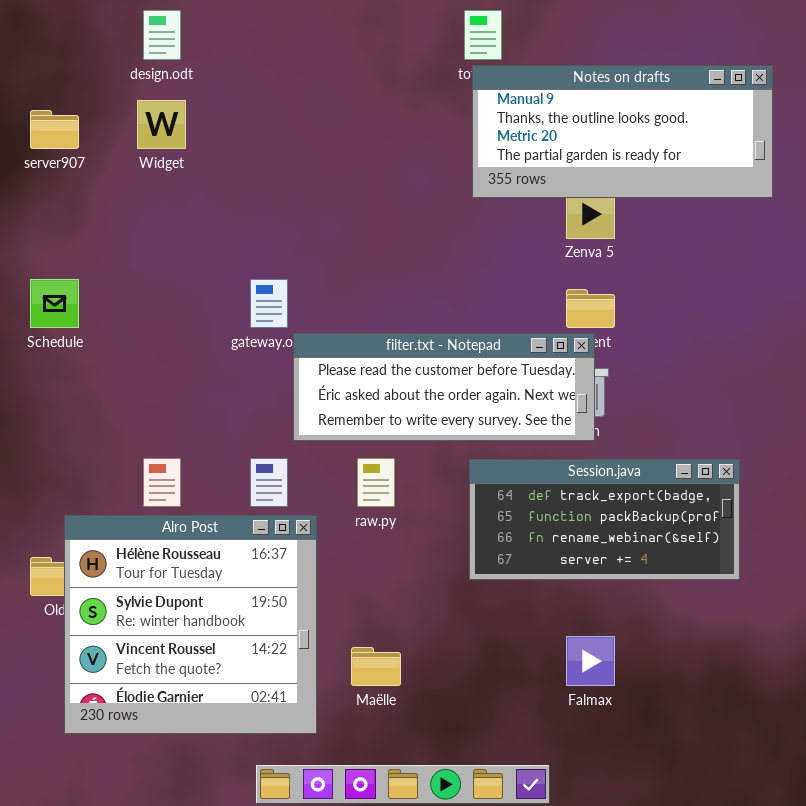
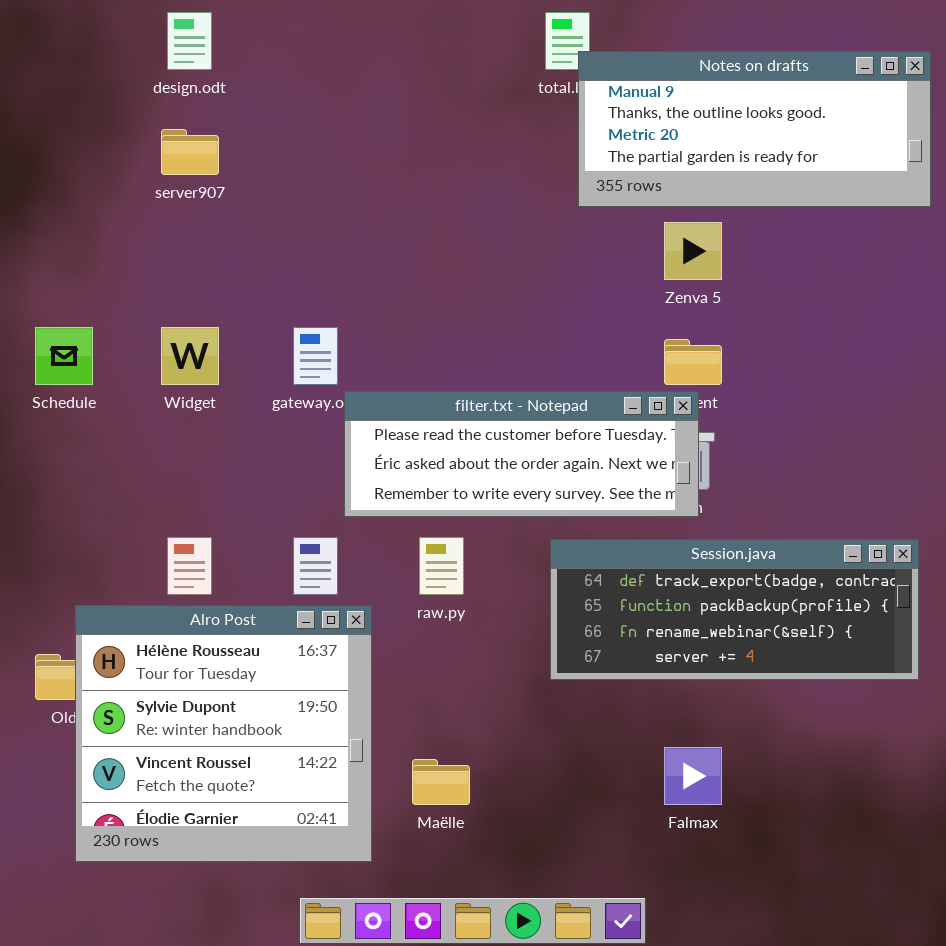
Notes on drafts: [472,65,773,198] -> [578,51,931,207], moved
Widget: [137,100,186,149] -> [161,327,219,385], moved
server907: [30,110,79,149] -> [161,129,219,175], moved
Session.java: [469,459,740,580] -> [550,539,919,680], resized

